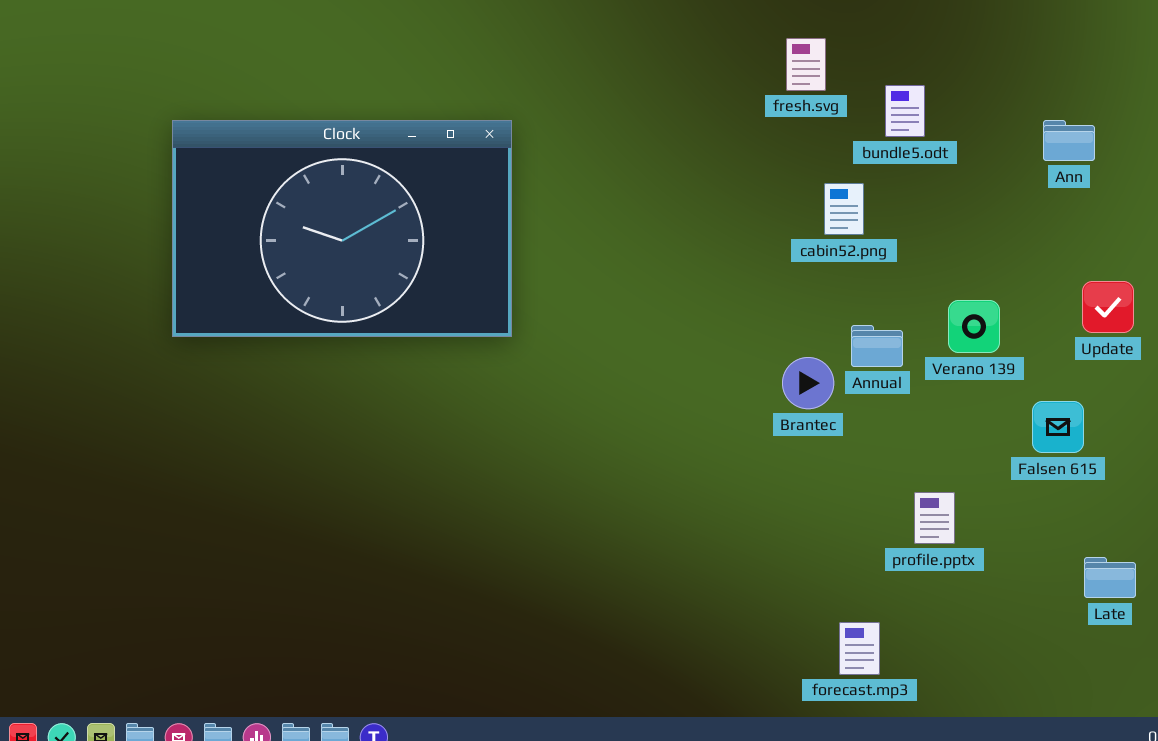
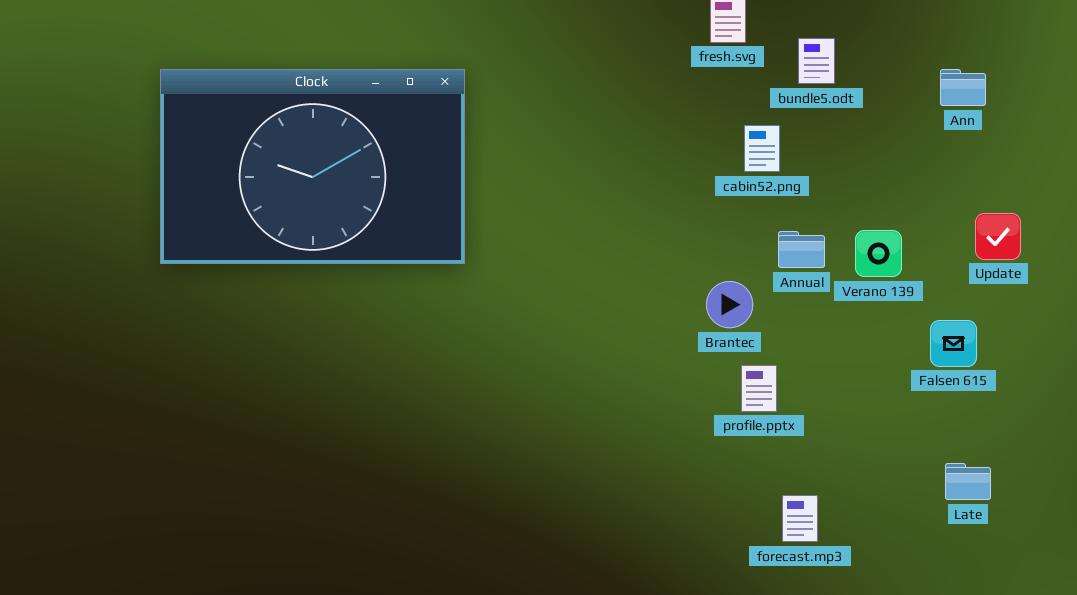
Annual: [851,325,903,367] -> [778,231,825,268], moved
profile.pptx: [914,492,955,544] -> [741,365,777,412], moved
Late: [1084,557,1136,598] -> [945,463,991,500], moved
forecast.mp3: [839,622,880,675] -> [782,495,818,542], moved

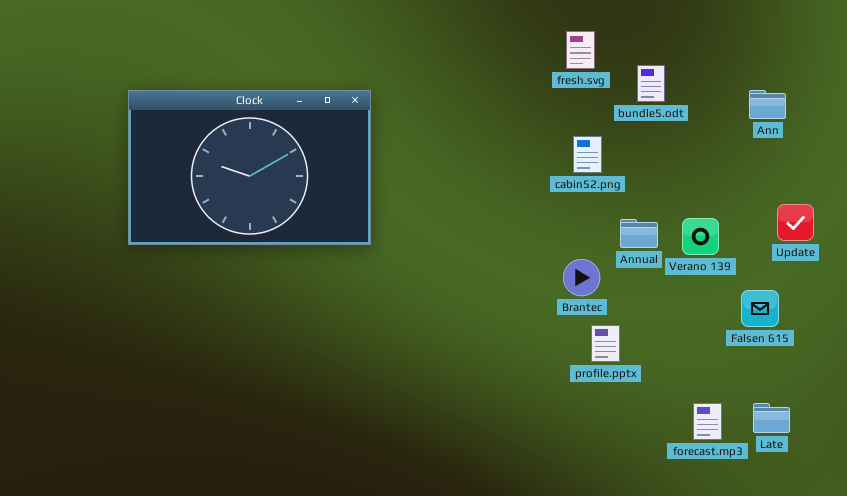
cabin52.png: [744,125,780,172] -> [573,136,602,173], moved
forecast.mp3: [782,495,818,542] -> [693,403,722,440], moved

